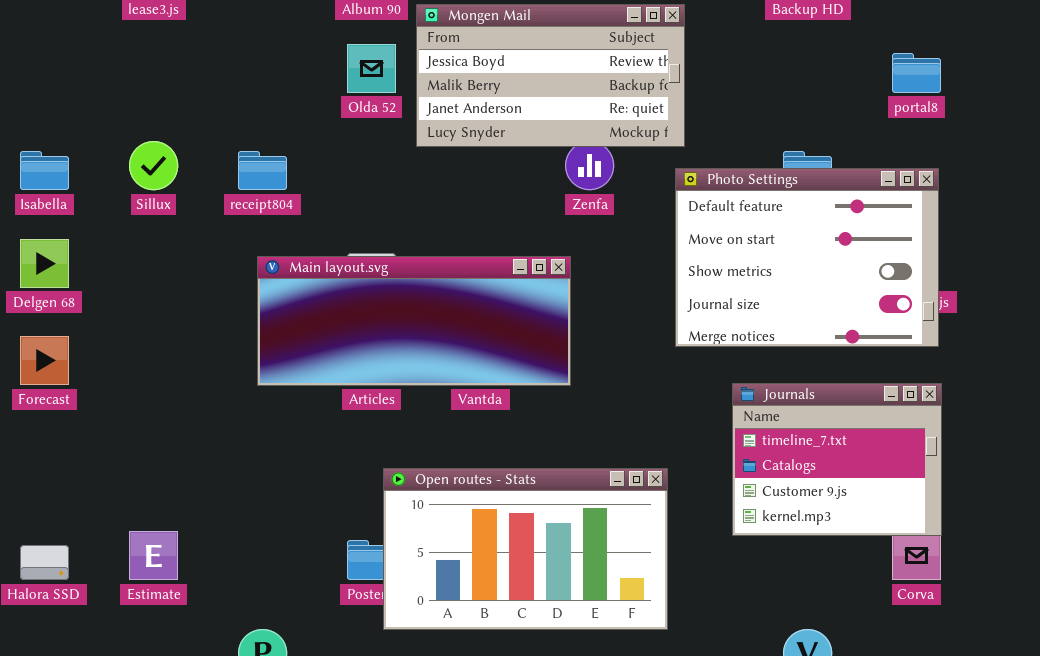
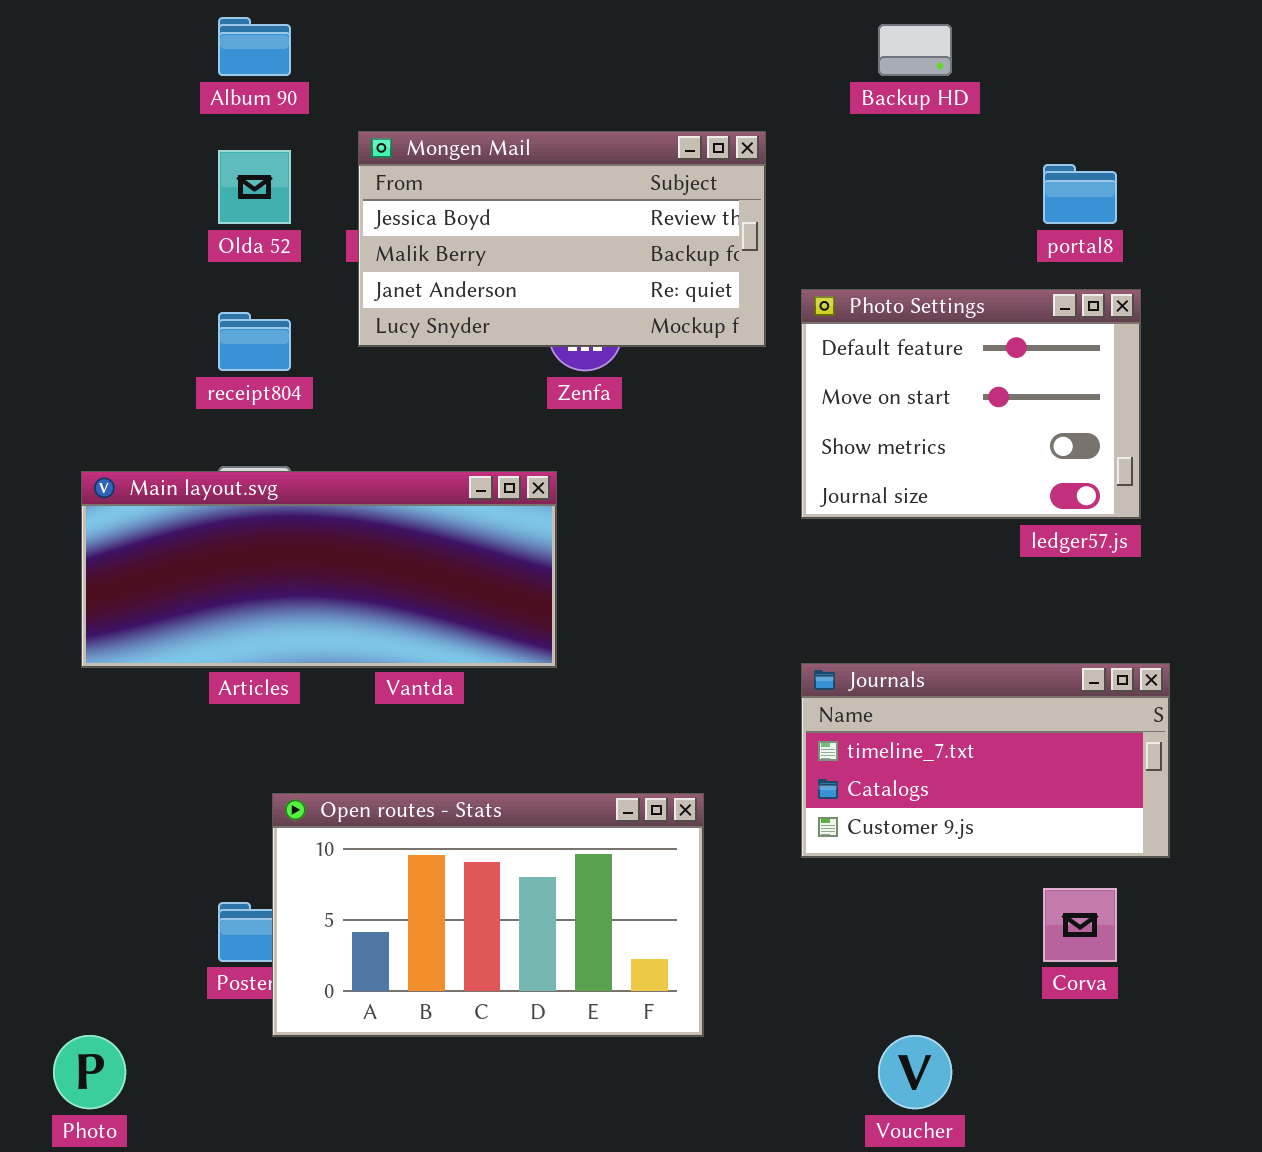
Mongen Mail: [416,4,685,147] -> [358,131,766,347], moved
receipt804: [238,151,287,190] -> [218,312,291,371], moved
Photo Settings: [675,168,939,347] -> [801,289,1141,519], moved, resized
Journals: [732,383,942,536] -> [801,663,1170,858], resized

